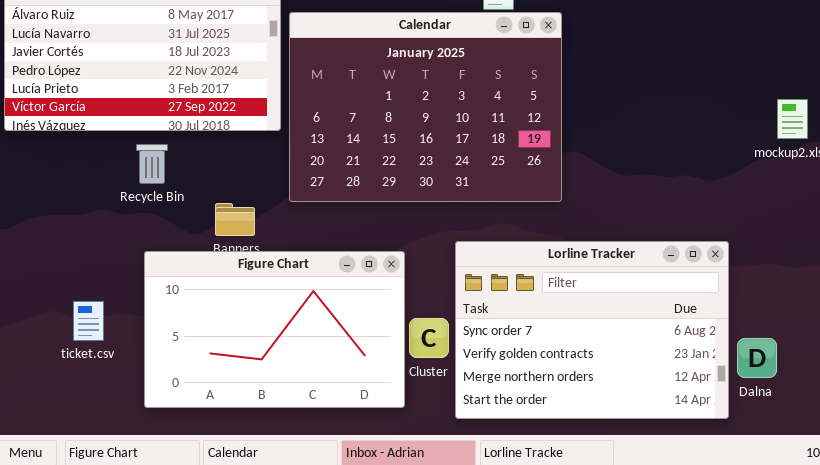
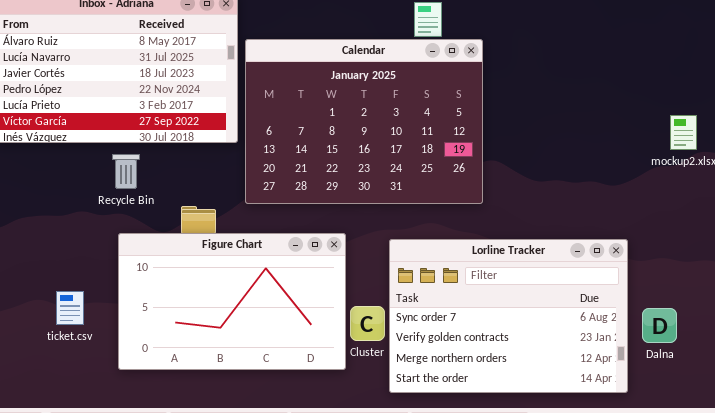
Figure Chart: [144,251,405,408] -> [118,233,346,370], moved
Dalna: [737,338,777,378] -> [642,308,677,343], moved

